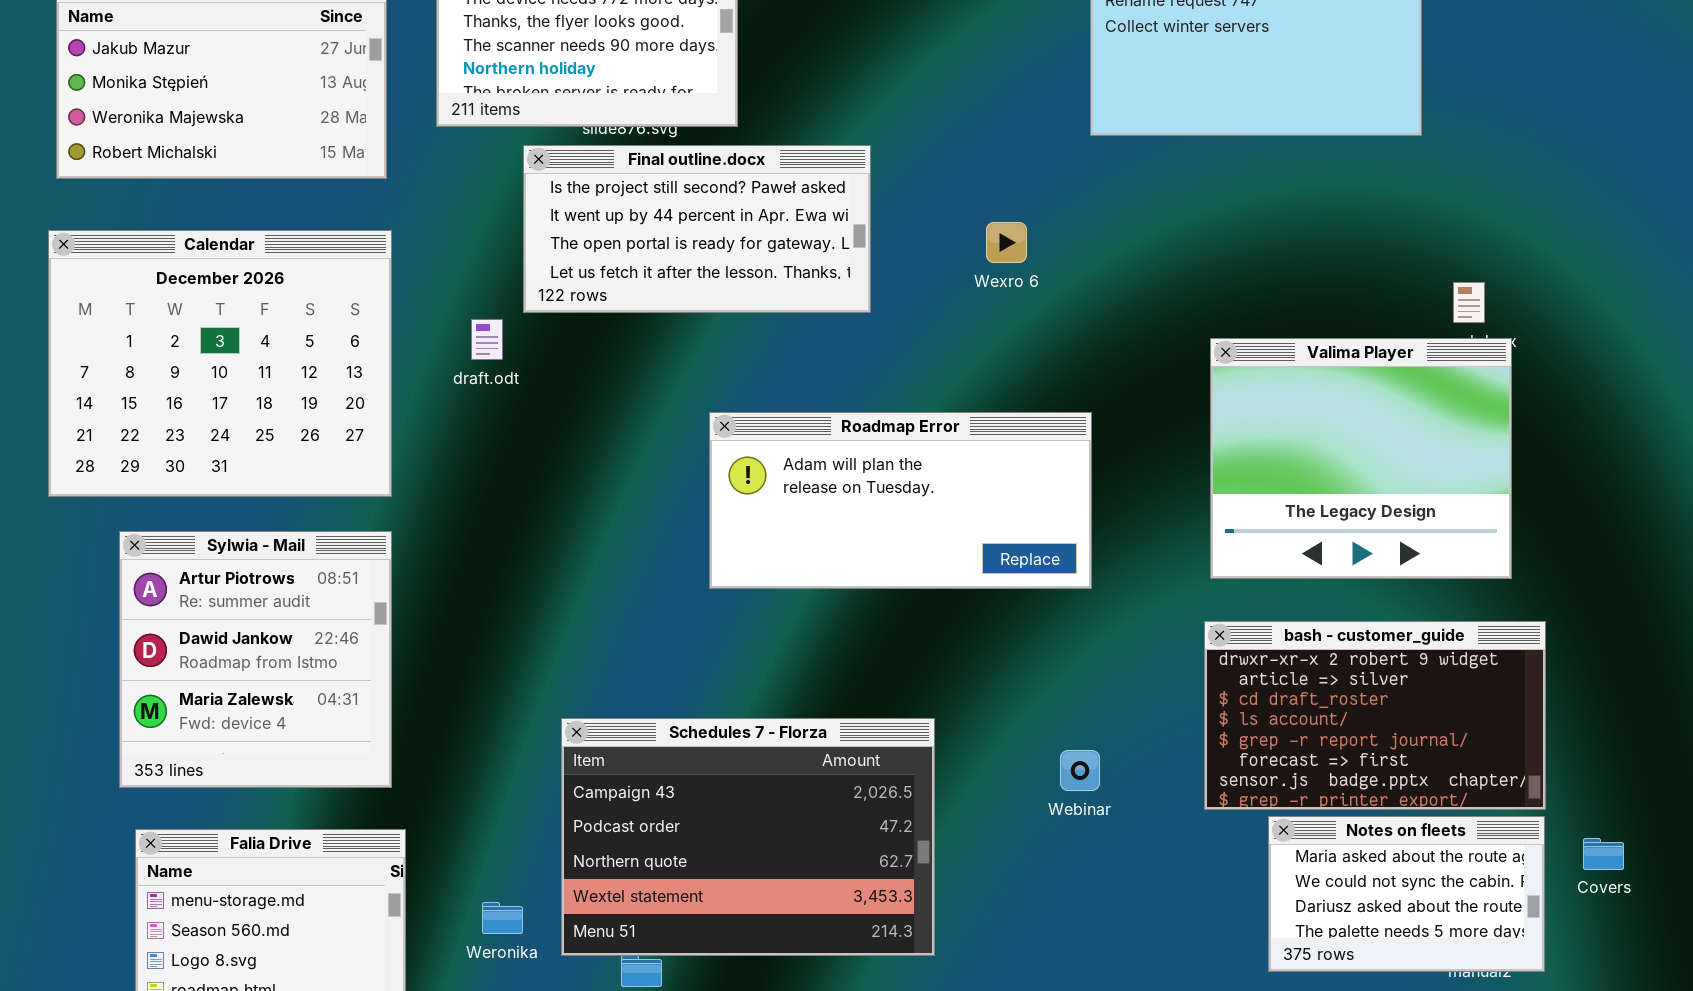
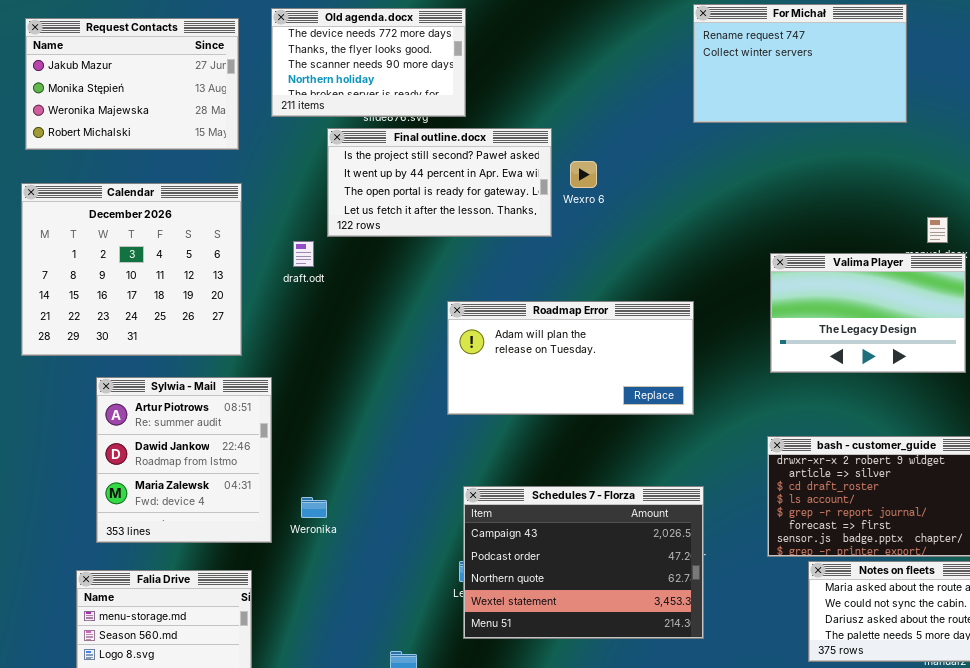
Wexro 6: [986,222,1027,263] -> [570,161,597,188], moved
Valima Player: [1210,338,1512,579] -> [770,253,966,373], resized
Sylwia - Mail: [119,531,392,788] -> [96,377,272,543], moved
Schedules 7 - Florza: [561,718,935,956] -> [463,486,704,639], moved
Weronika: [482,902,523,934] -> [301,497,327,518], moved

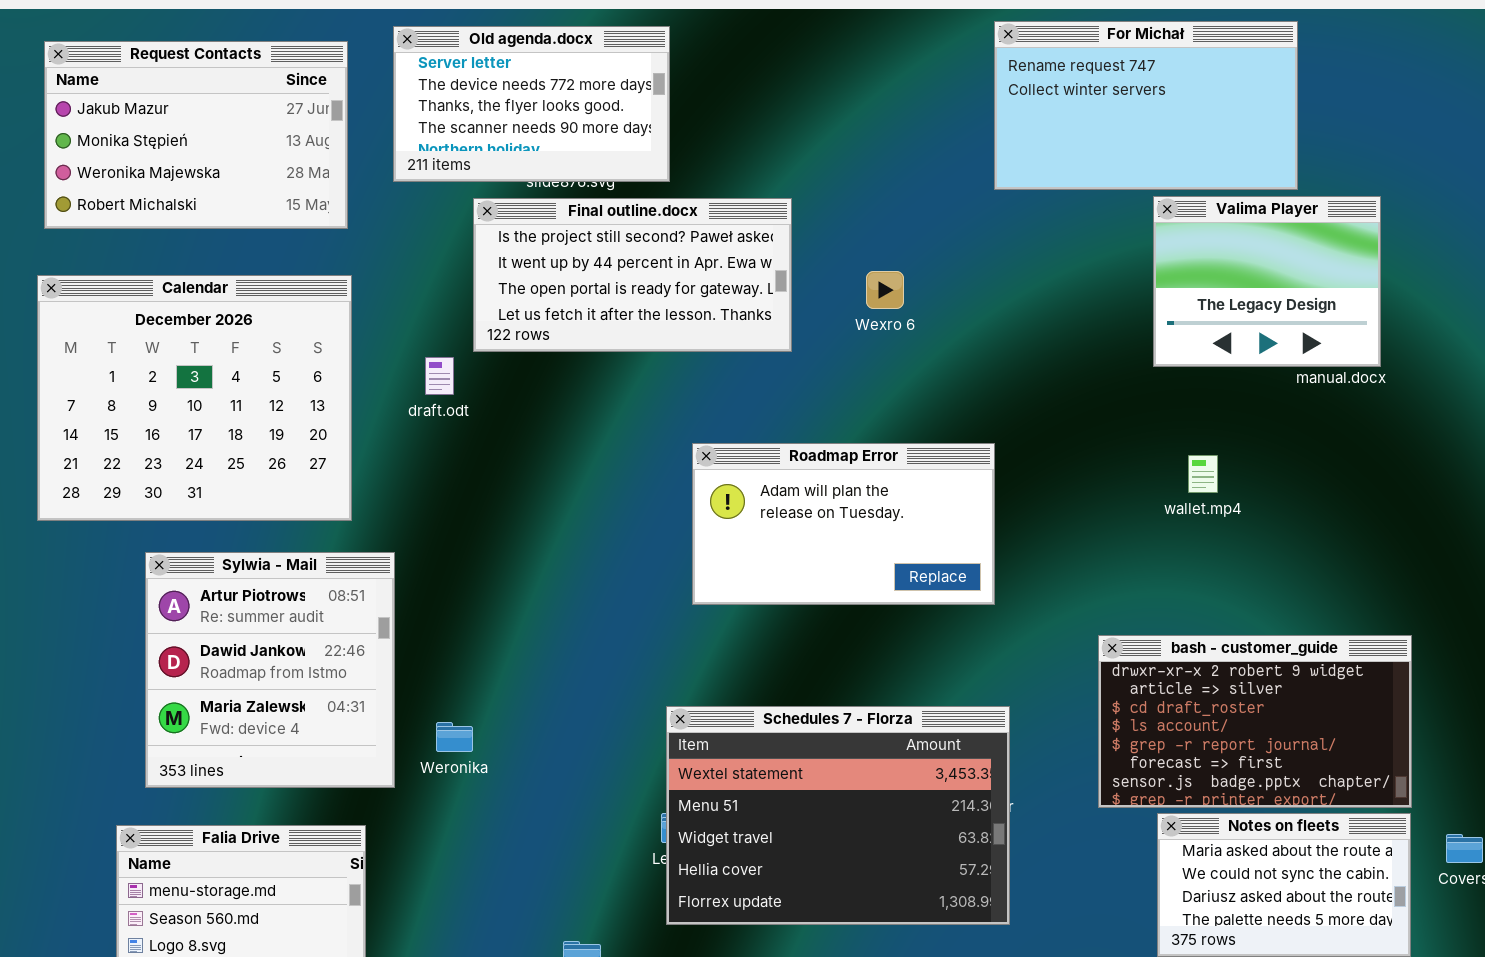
Old agenda.docx: [271,8,466,117] -> [393,26,670,182], scrolled up 1 row
Wexro 6: [570,161,597,188] -> [866,271,904,309], moved
Valima Player: [770,253,966,373] -> [1153,196,1381,367], moved, resized
Roadmap Error: [447,301,694,415] -> [692,443,995,605], resized
Schedules 7 - Florza: [463,486,704,639] -> [666,706,1010,925], scrolled down 3 rows

